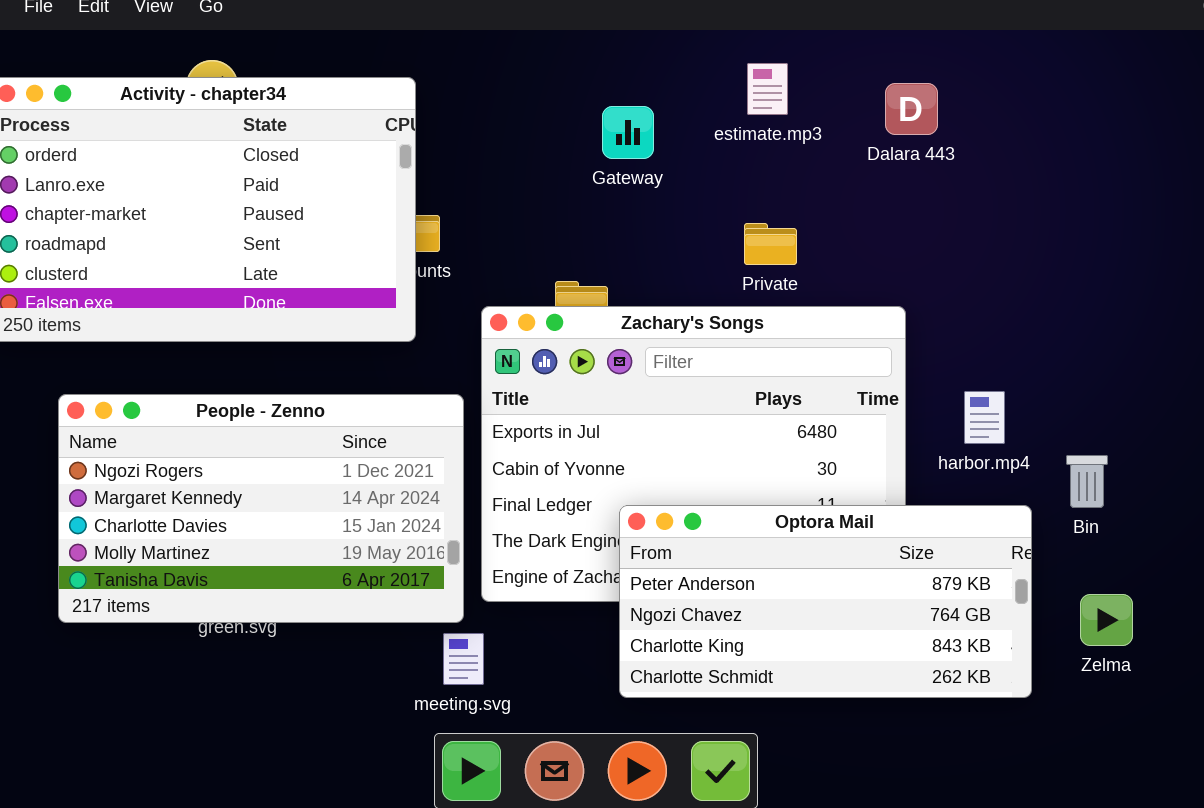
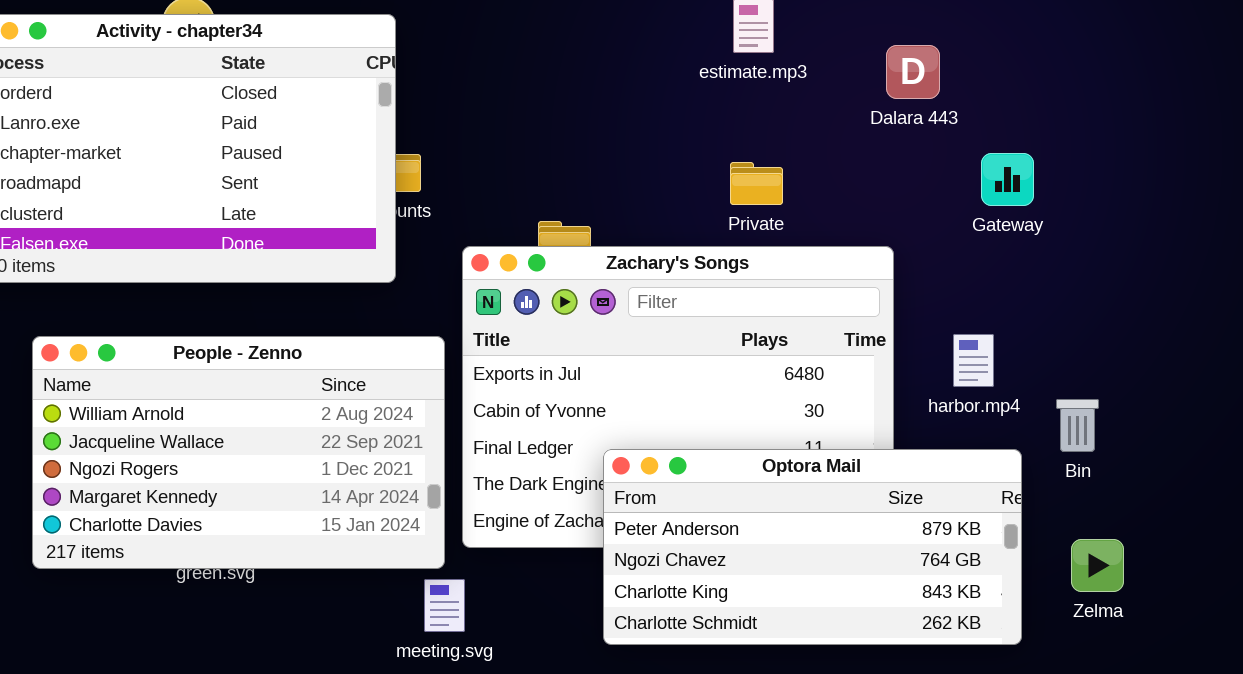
Dalara 443: [885,83,938,135] -> [886,45,940,99], moved
Gateway: [602,106,654,159] -> [981,153,1034,206], moved
People - Zenno: [58,394,464,623] -> [32,336,445,569], scrolled up 2 rows

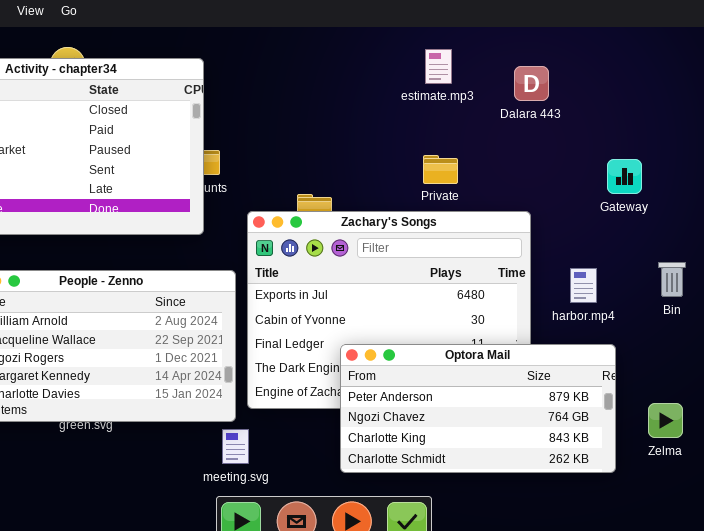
Dalara 443: [886,45,940,99] -> [514,66,549,101], moved
Gateway: [981,153,1034,206] -> [607,159,642,194], moved
Bin: [1056,399,1099,452] -> [658,262,686,297], moved

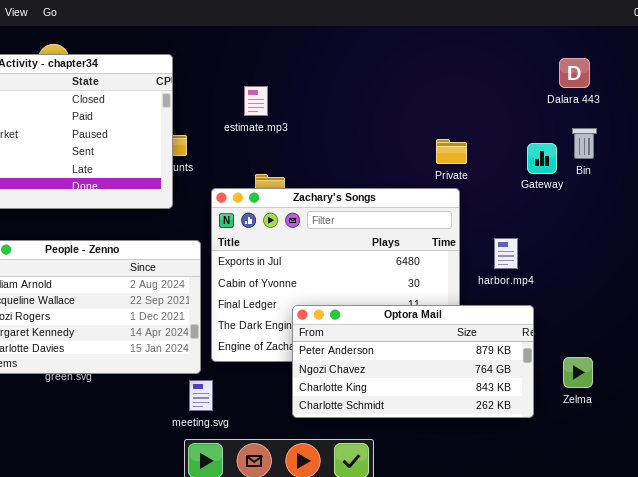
estimate.mp3: [425,49,452,84] -> [244,86,268,116], moved
Dalara 443: [514,66,549,101] -> [559,58,590,88], moved
Private: [423,155,458,184] -> [436,139,467,164], moved
Bin: [658,262,686,297] -> [572,128,597,159], moved

